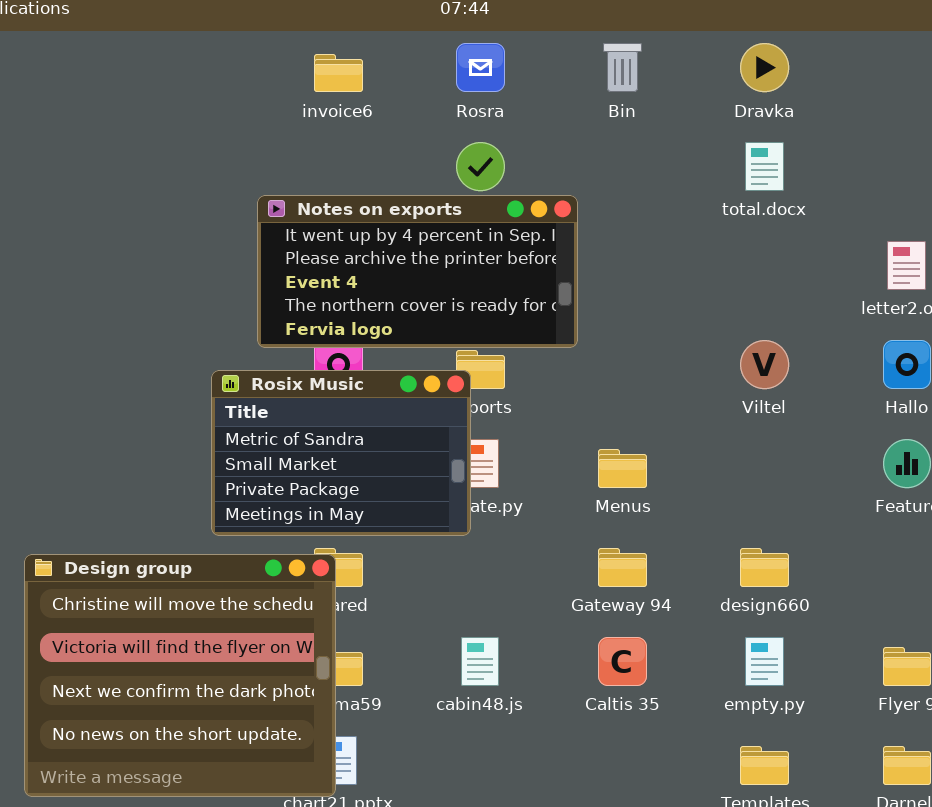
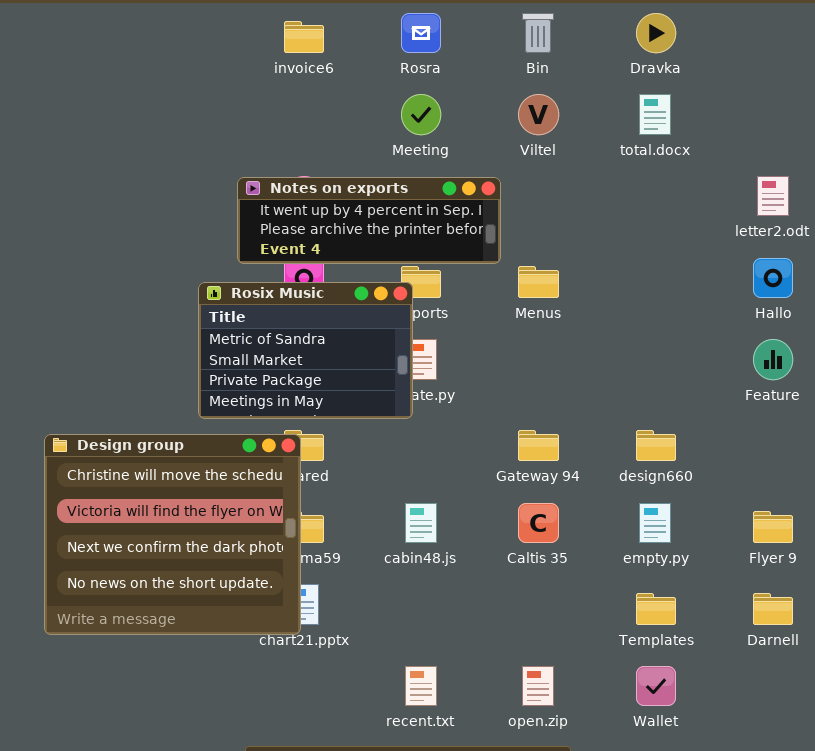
Notes on exports: [257,195,578,348] -> [237,177,501,264], resized
Viltel: [740,340,789,389] -> [518,94,559,135], moved
Menus: [598,449,647,488] -> [518,266,559,298], moved

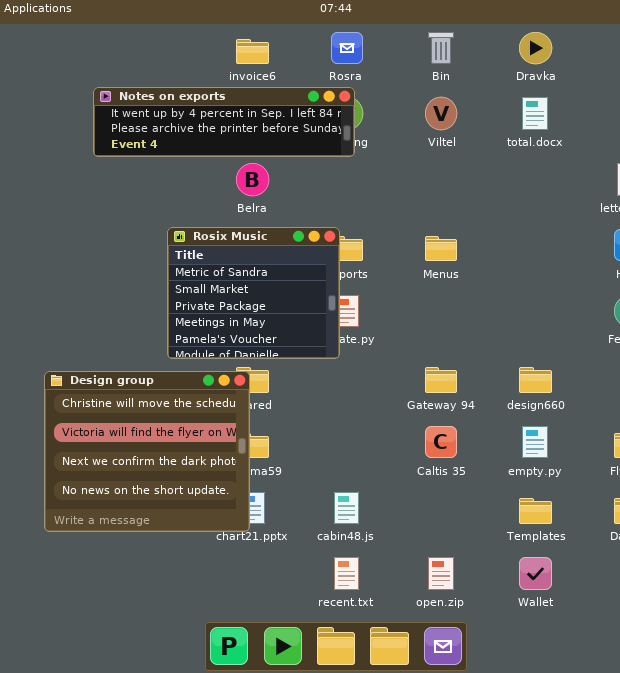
Notes on exports: [237,177,501,264] -> [93,87,355,157], moved, resized
Rosix Music: [198,282,413,419] -> [167,227,340,359], resized
cabin48.js: [405,503,437,543] -> [334,492,359,524], moved

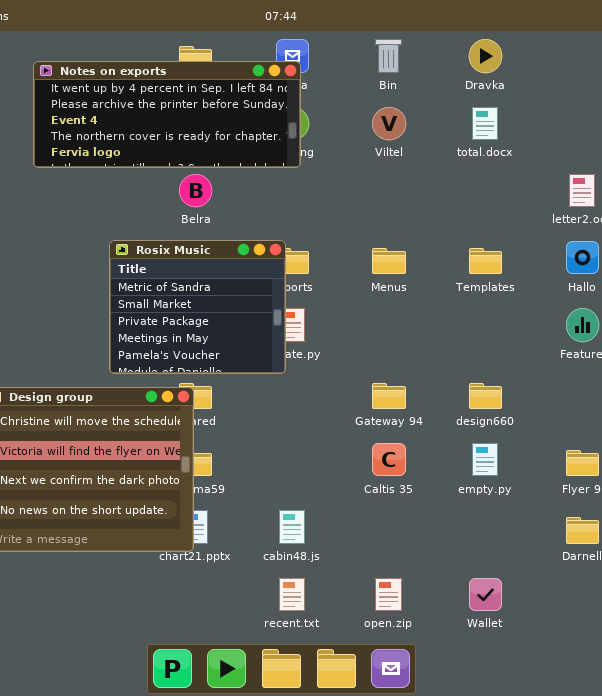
Notes on exports: [93,87,355,157] -> [33,61,301,168], resized
Templates: [519,498,552,524] -> [469,248,502,274], moved

